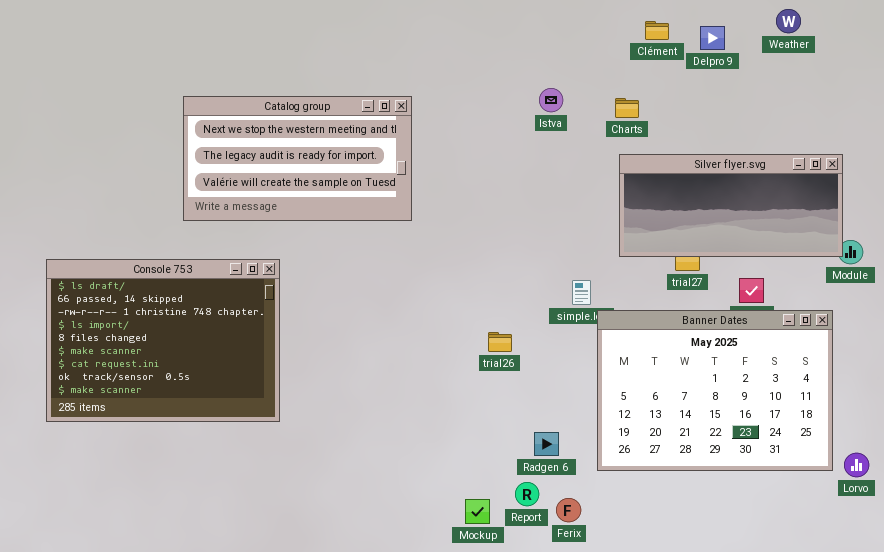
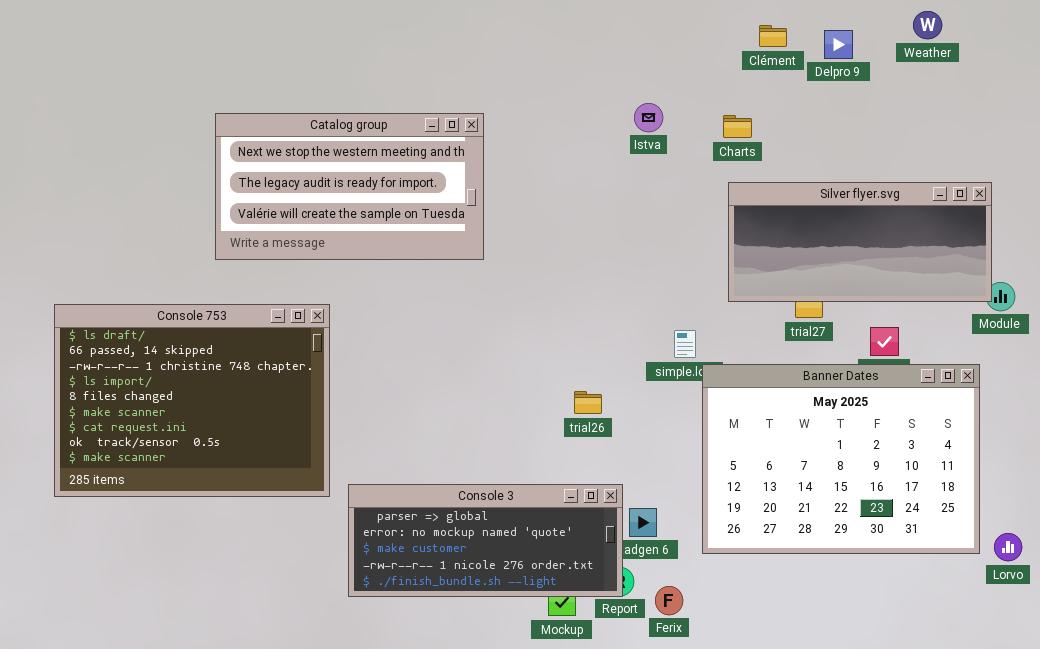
Console 3: none -> [348,484,623,597], opened

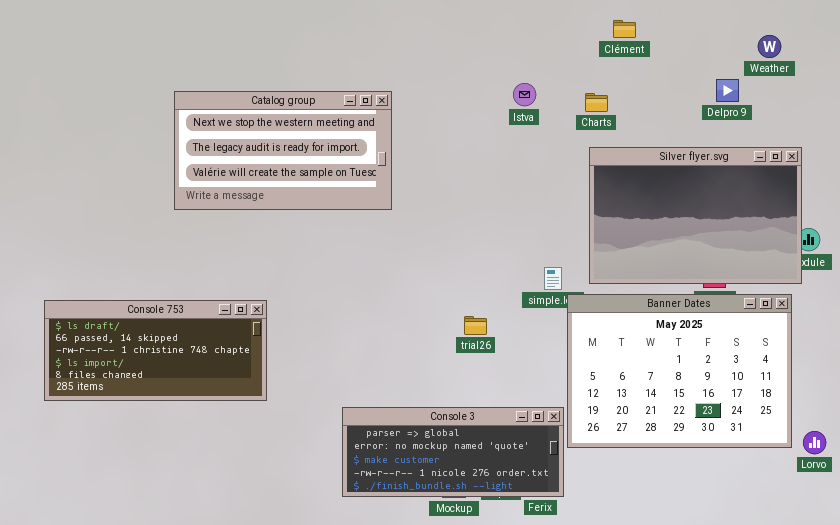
Weather: [913,11,942,39] -> [758,35,781,58], moved
Delpro 9: [824,30,853,59] -> [716,79,739,102], moved
Silver flyer.svg: [728,182,992,302] -> [589,147,802,284], resized
Console 753: [54,304,330,497] -> [44,300,267,401], resized
Console 3: [348,484,623,597] -> [342,407,564,497], moved

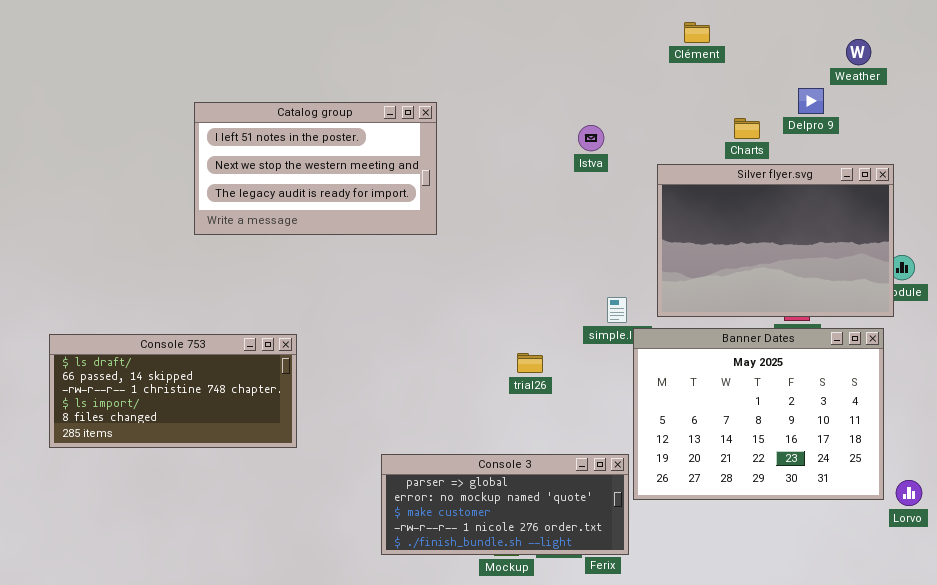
Istva: [513,83,536,106] -> [578,125,604,151], moved
Catalog group: [174,91,392,210] -> [194,102,437,235], scrolled up 1 row
Charts: [585,93,608,112] -> [734,118,760,139], moved

